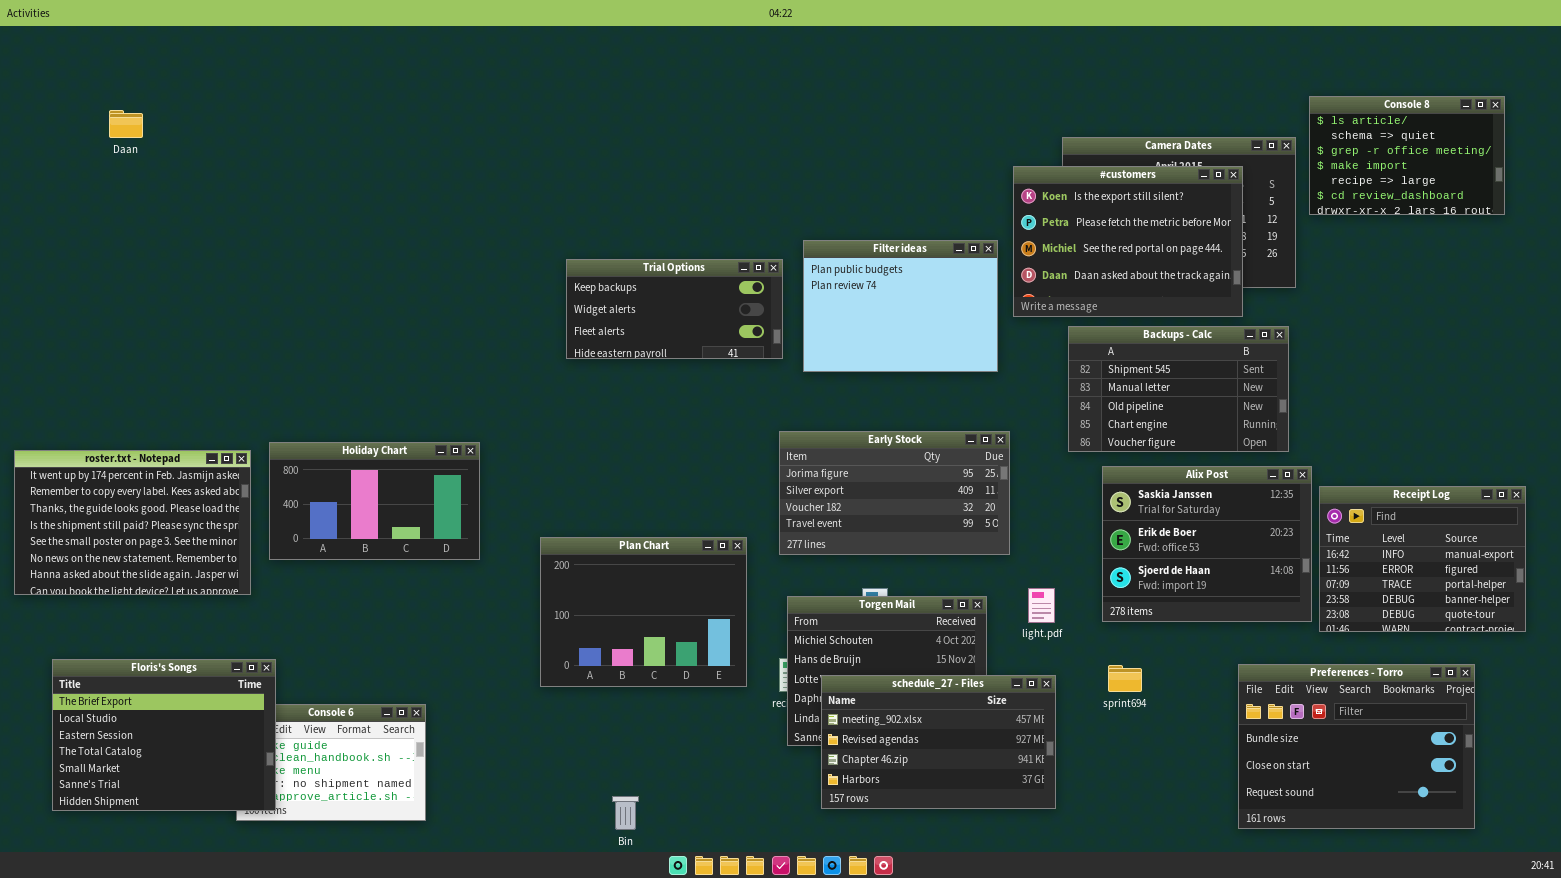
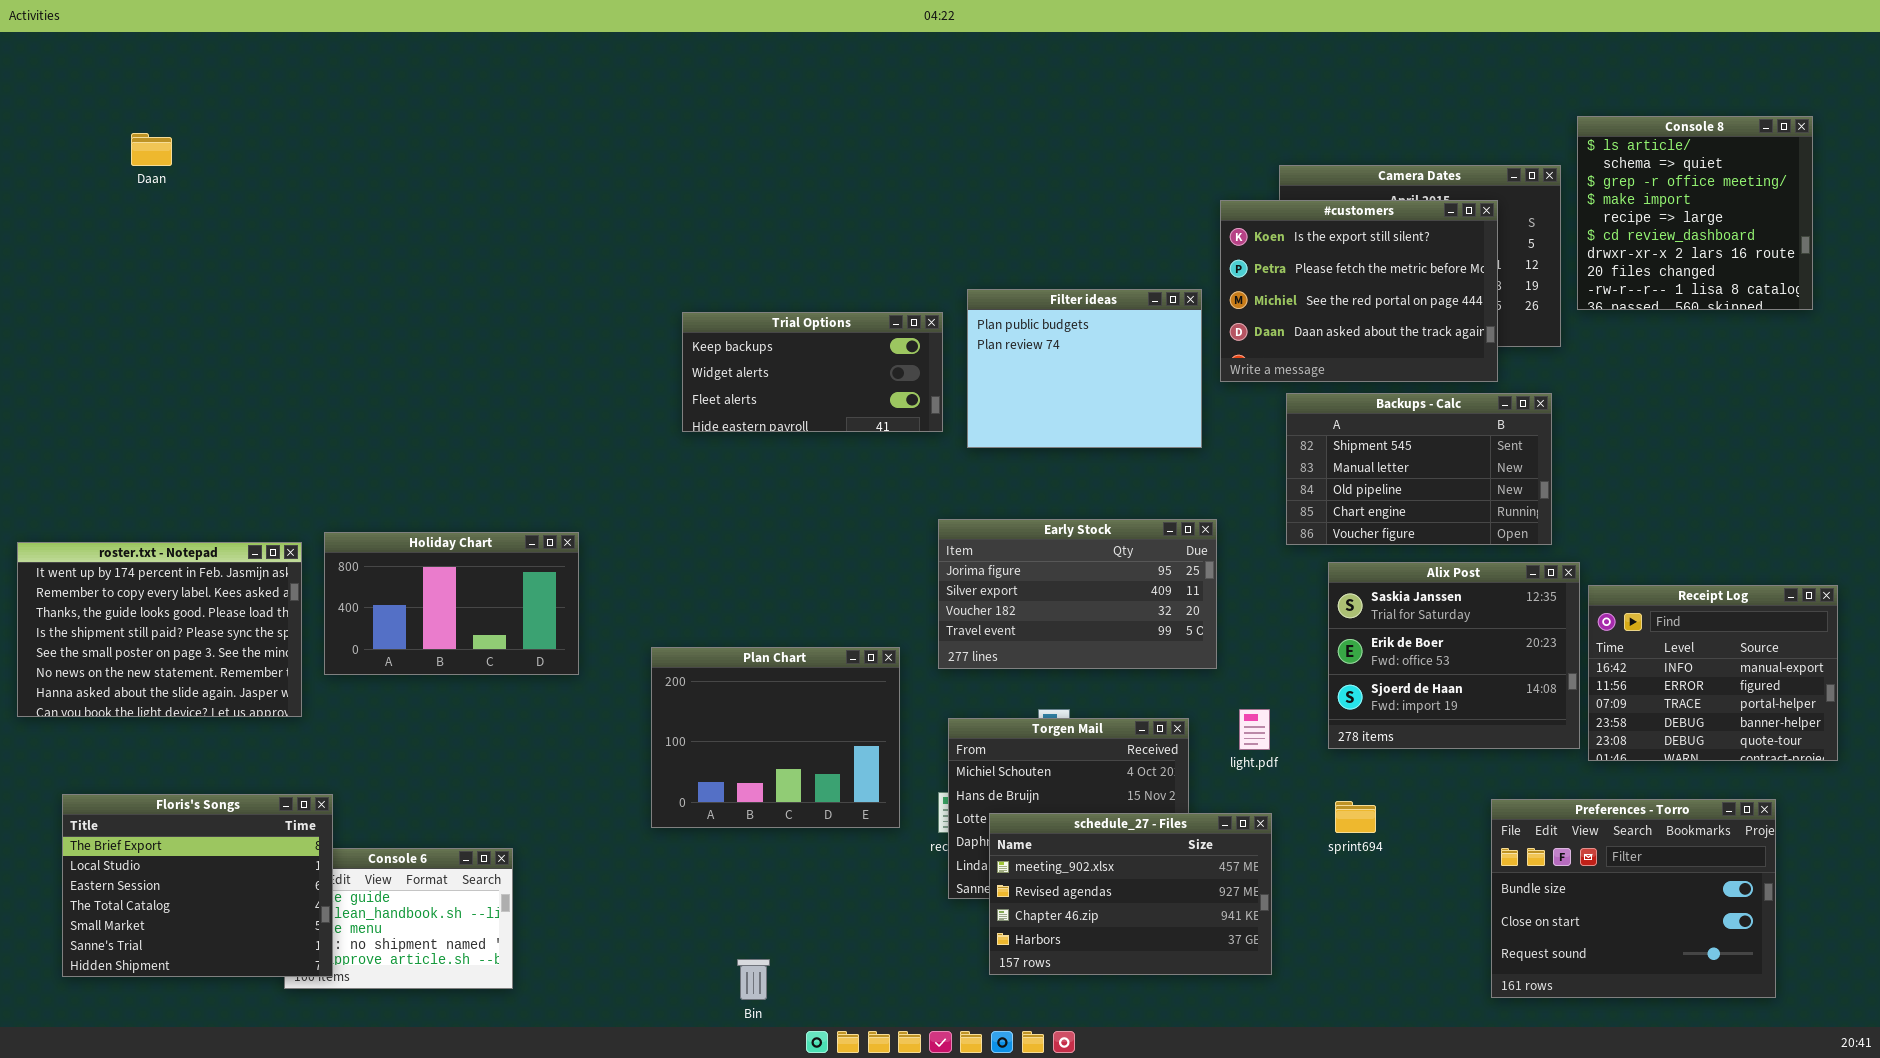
Console 8: [1309,96,1505,215] -> [1577,116,1813,310], resized

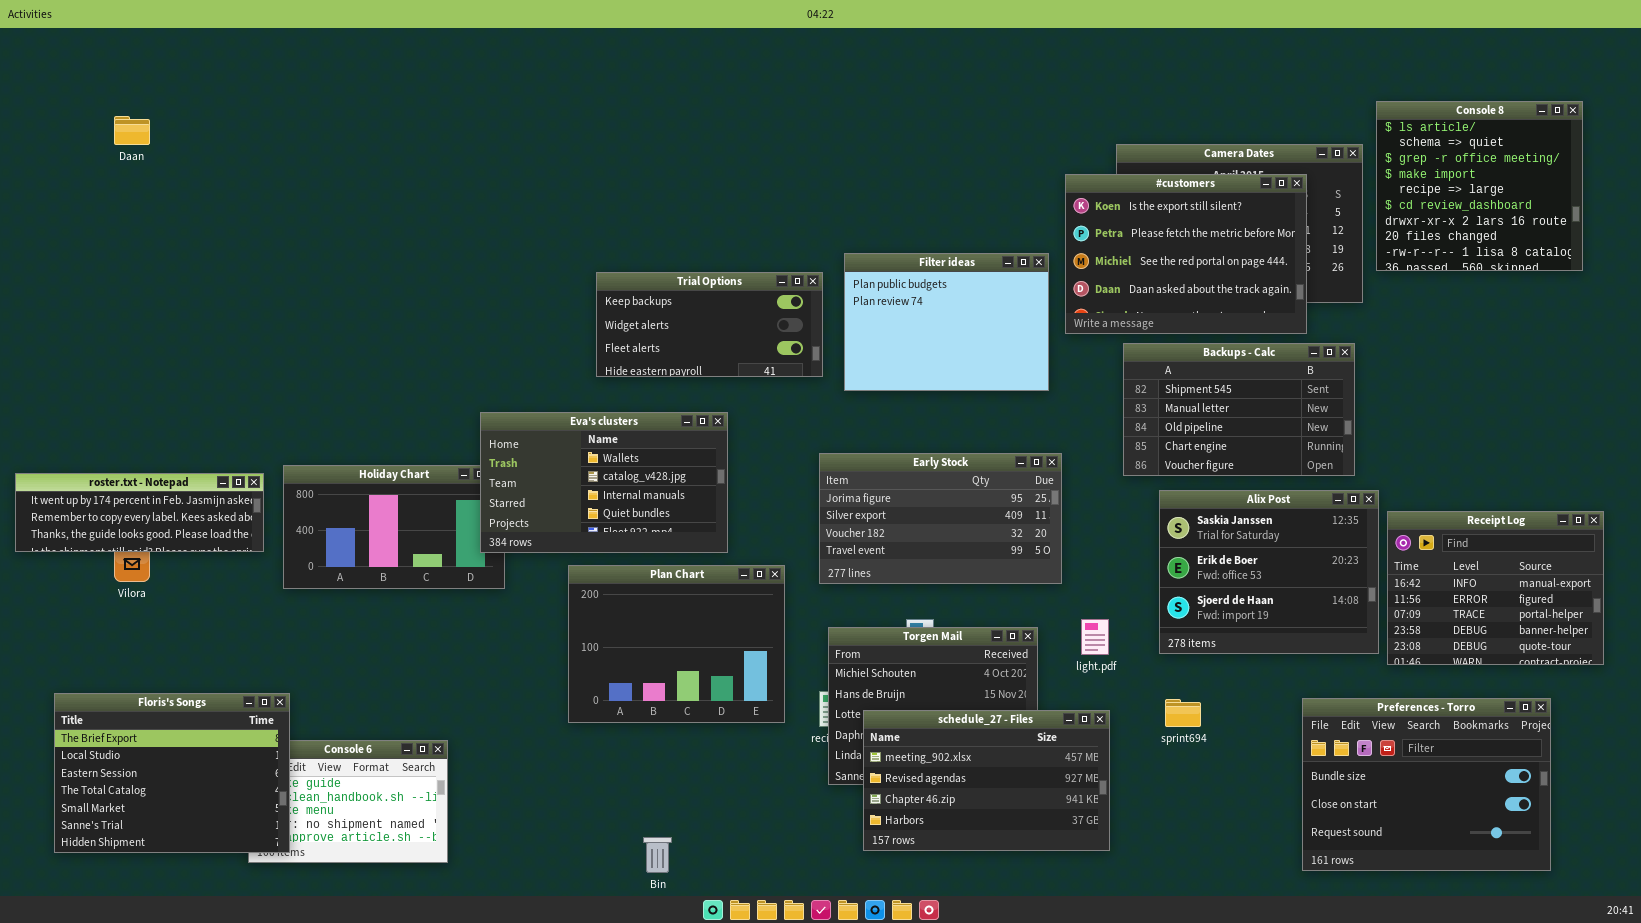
Eva's clusters: none -> [480,412,728,553], opened
roster.txt - Notepad: [17,542,302,717] -> [15,473,264,552], resized

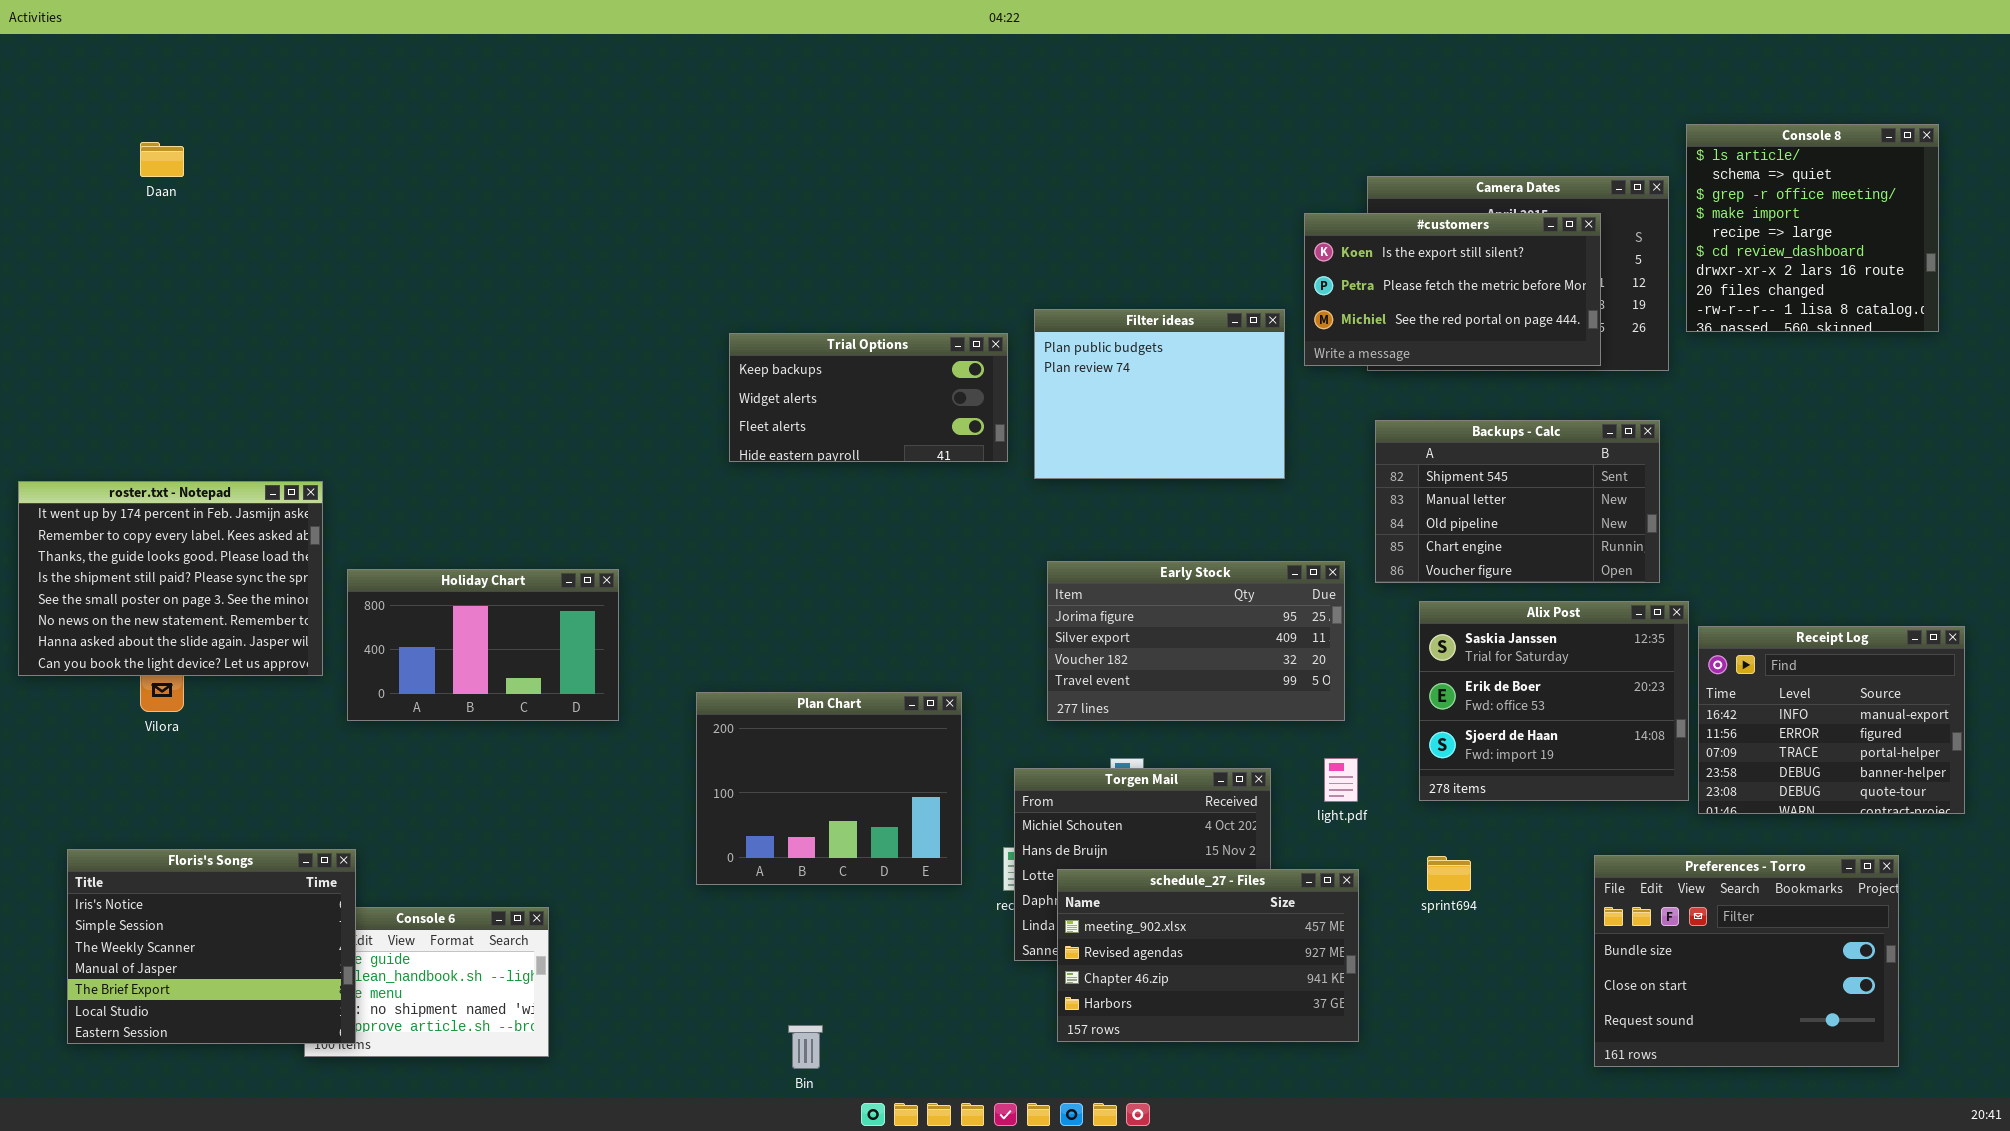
#customers: [1065,174,1307,334] -> [1304,213,1601,366], resized
Eva's clusters: [480,412,728,553] -> none, closed
Early Stock: [819,453,1062,584] -> [1047,561,1345,721], moved
roster.txt - Notepad: [15,473,264,552] -> [18,481,323,676], resized
Floris's Songs: [54,693,290,853] -> [67,849,356,1044], scrolled up 4 rows

